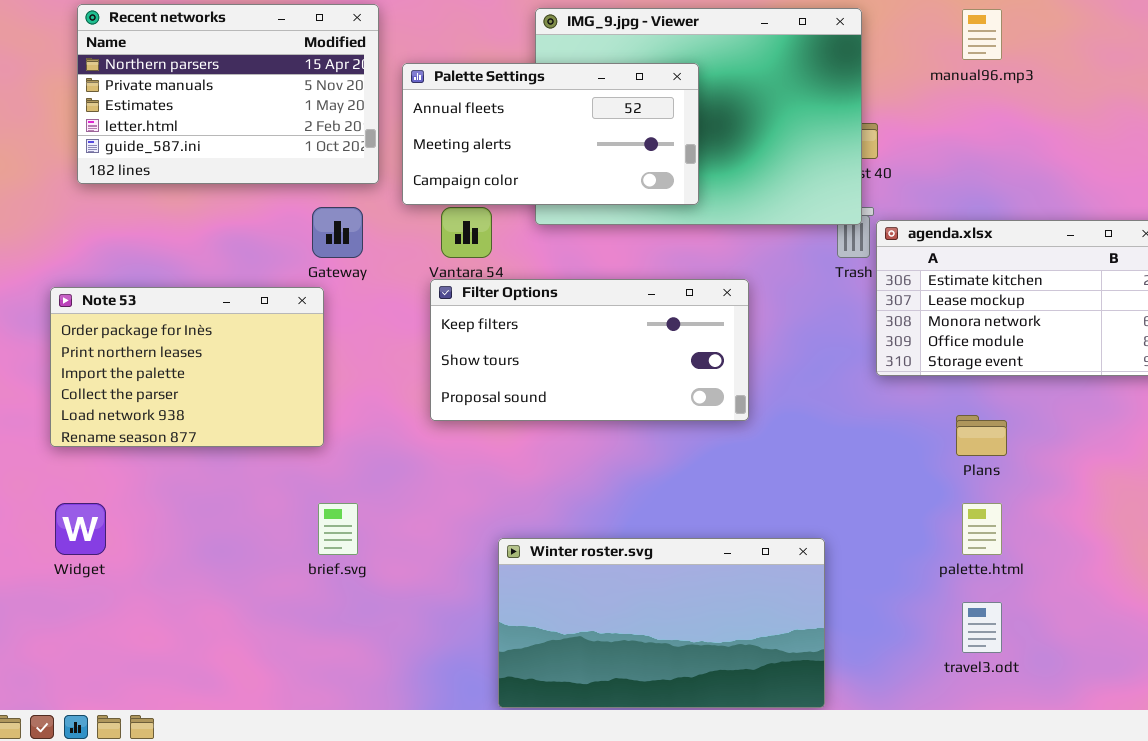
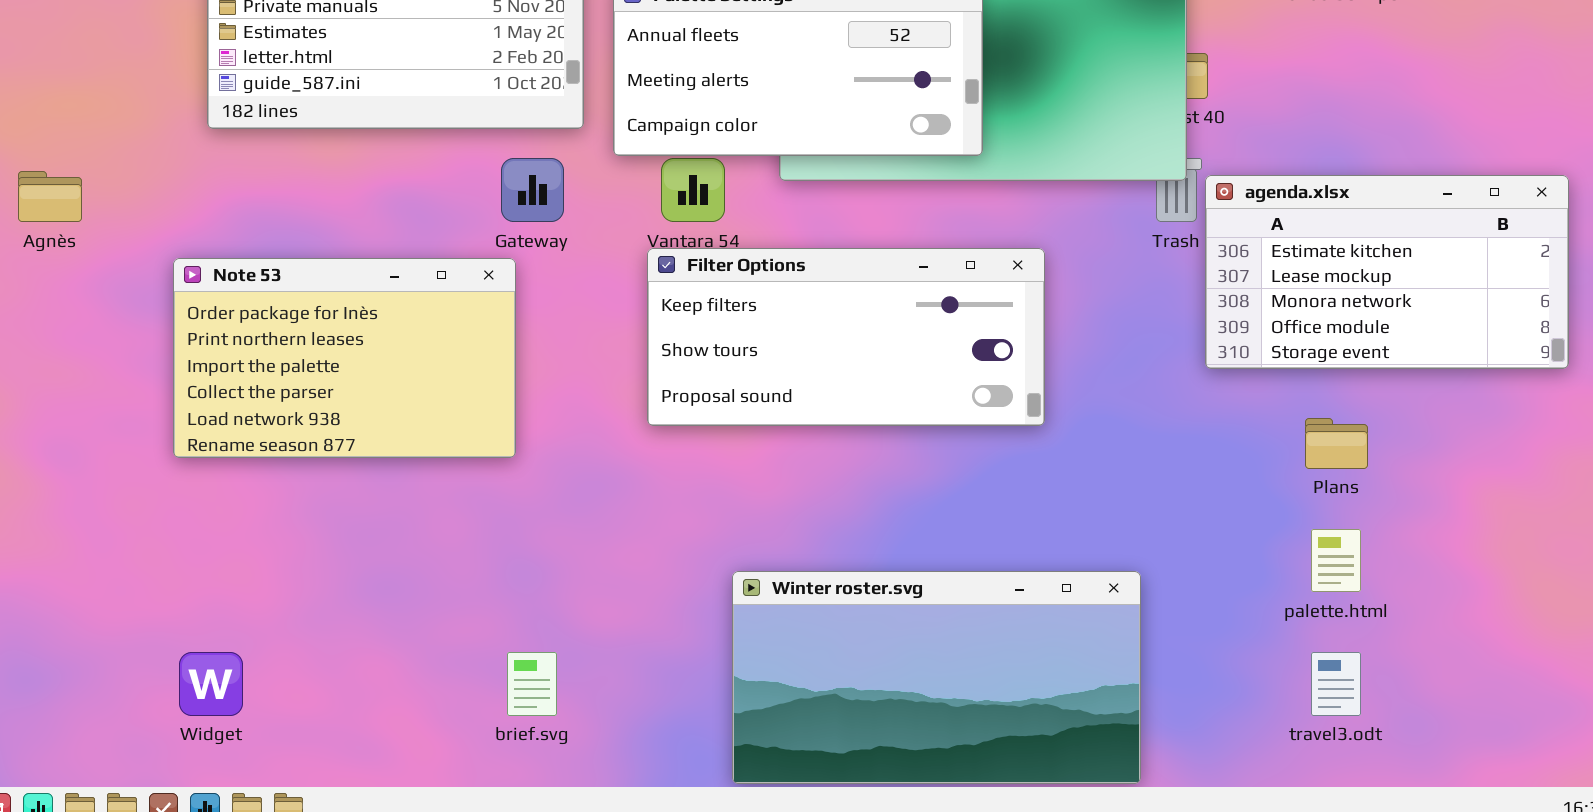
Widget: [55,503,106,555] -> [179,652,243,716], moved
brief.svg: [318,503,358,555] -> [507,652,557,716], moved

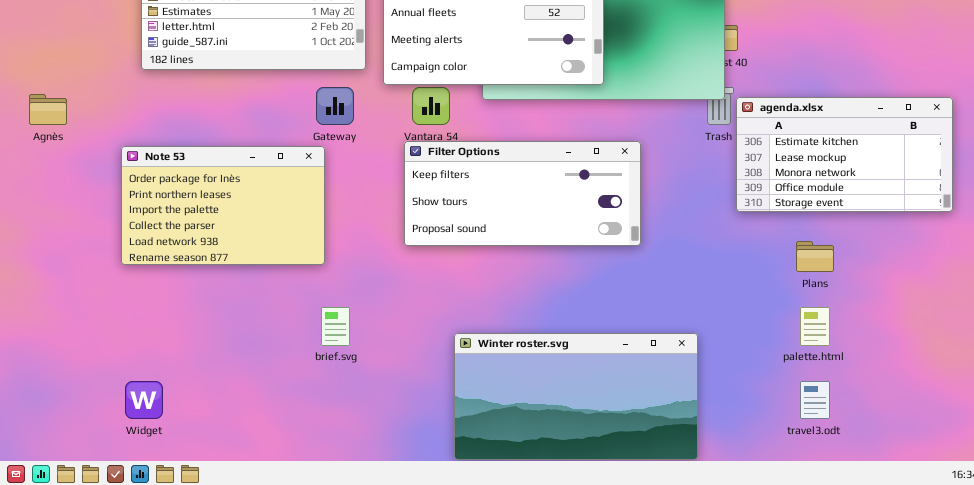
brief.svg: [507,652,557,716] -> [321,307,350,346], moved

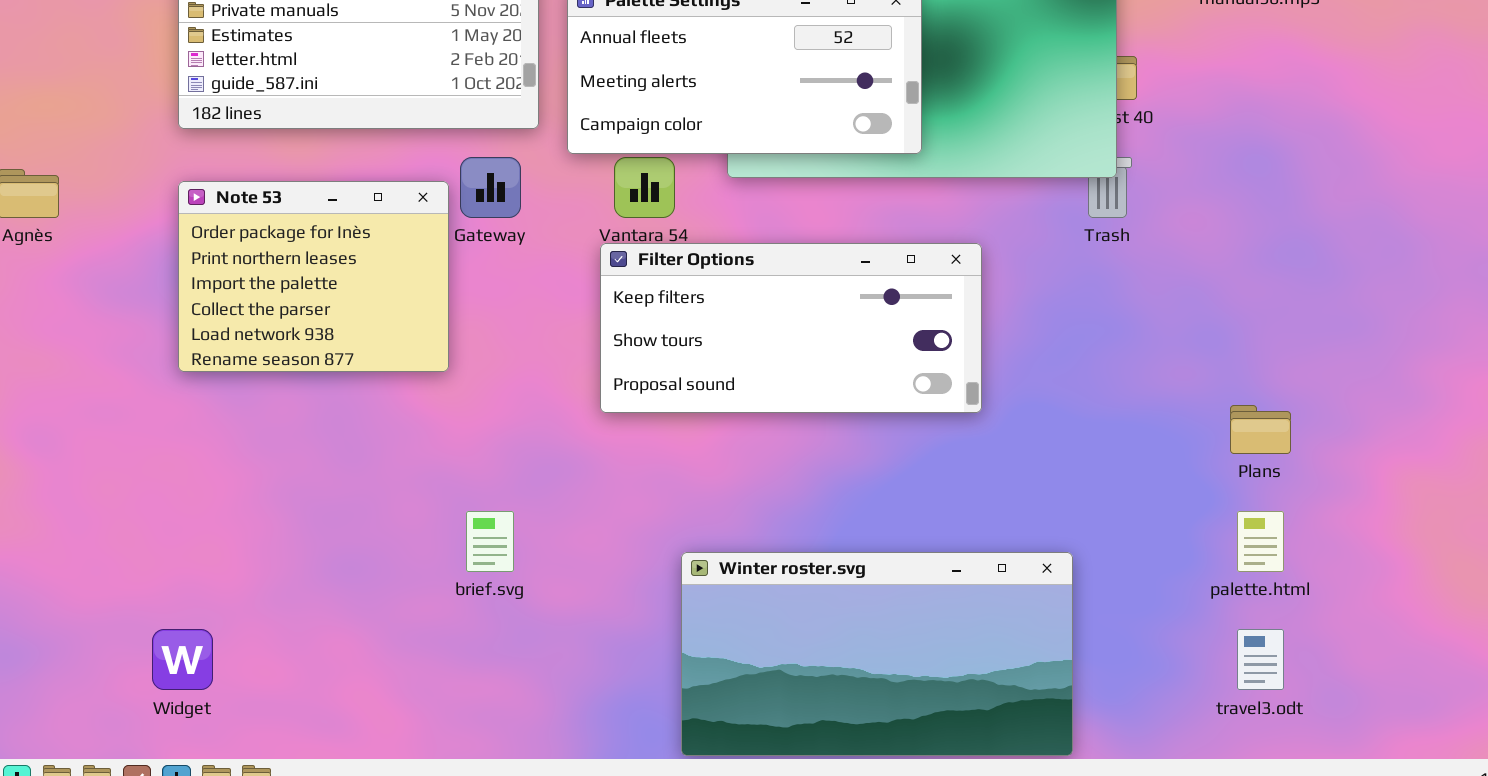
agenda.xlsx: [736,97,953,212] -> none, closed
Note 53: [121,146,325,265] -> [178,181,449,372], moved, resized

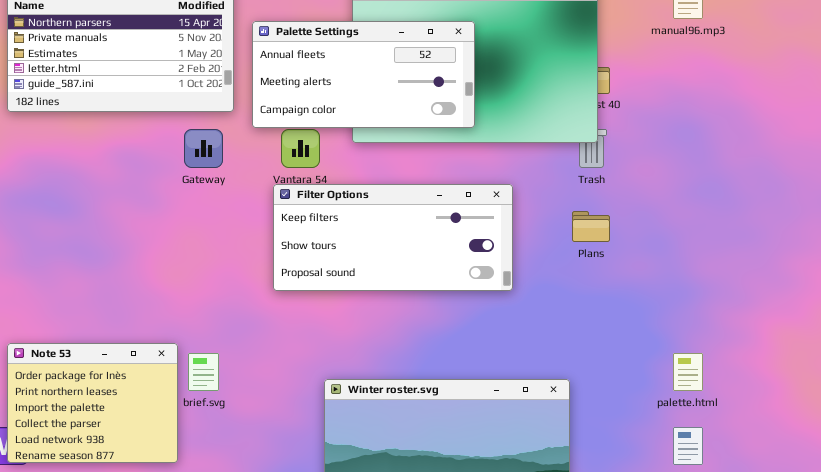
Note 53: [178,181,449,372] -> [7,343,178,463], moved
Plans: [1230,405,1291,454] -> [572,211,610,242], moved

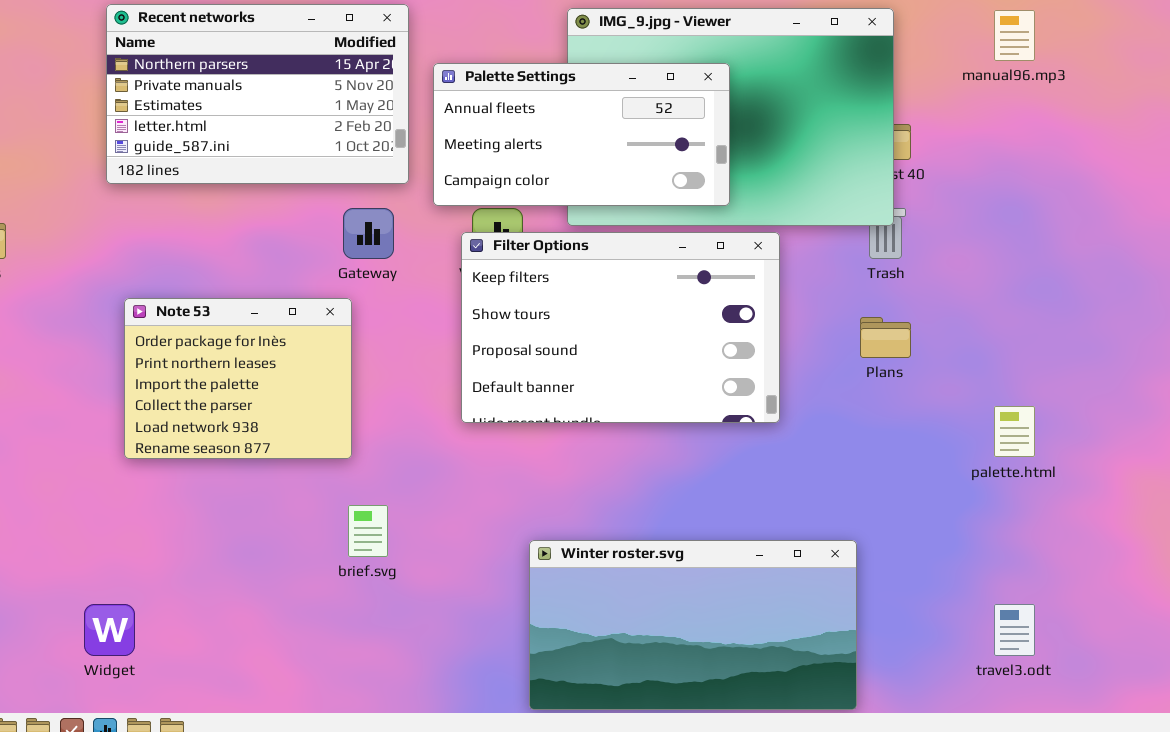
Filter Options: [273,184,513,291] -> [461,232,780,423], resized
Note 53: [7,343,178,463] -> [124,298,352,459], moved
palette.html: [673,353,703,391] -> [994,406,1035,457], moved

